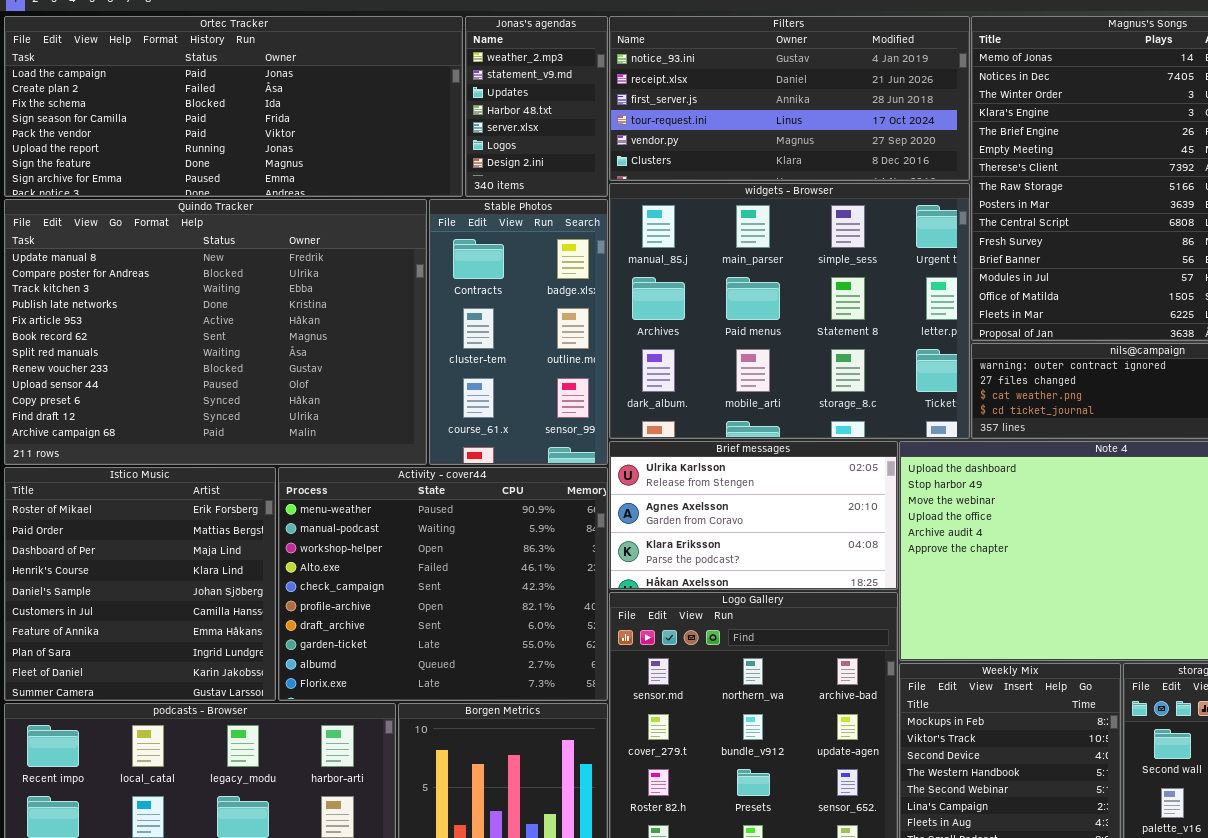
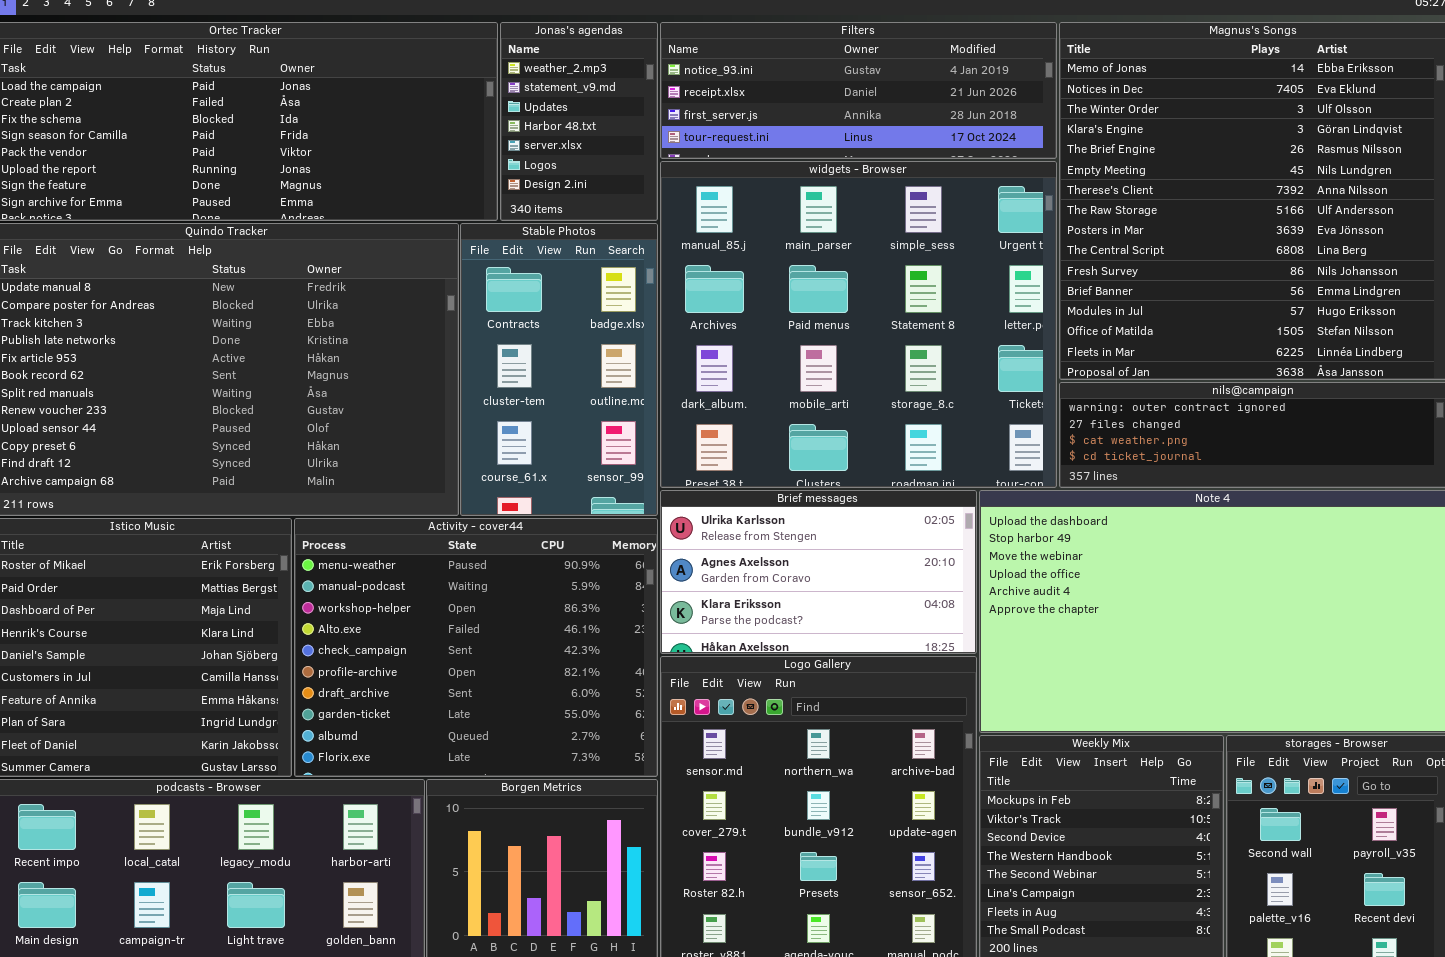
Filters: [609,16,970,181] -> [660,22,1057,159], resized
widgets - Browser: [609,183,970,439] -> [660,161,1057,488], resized

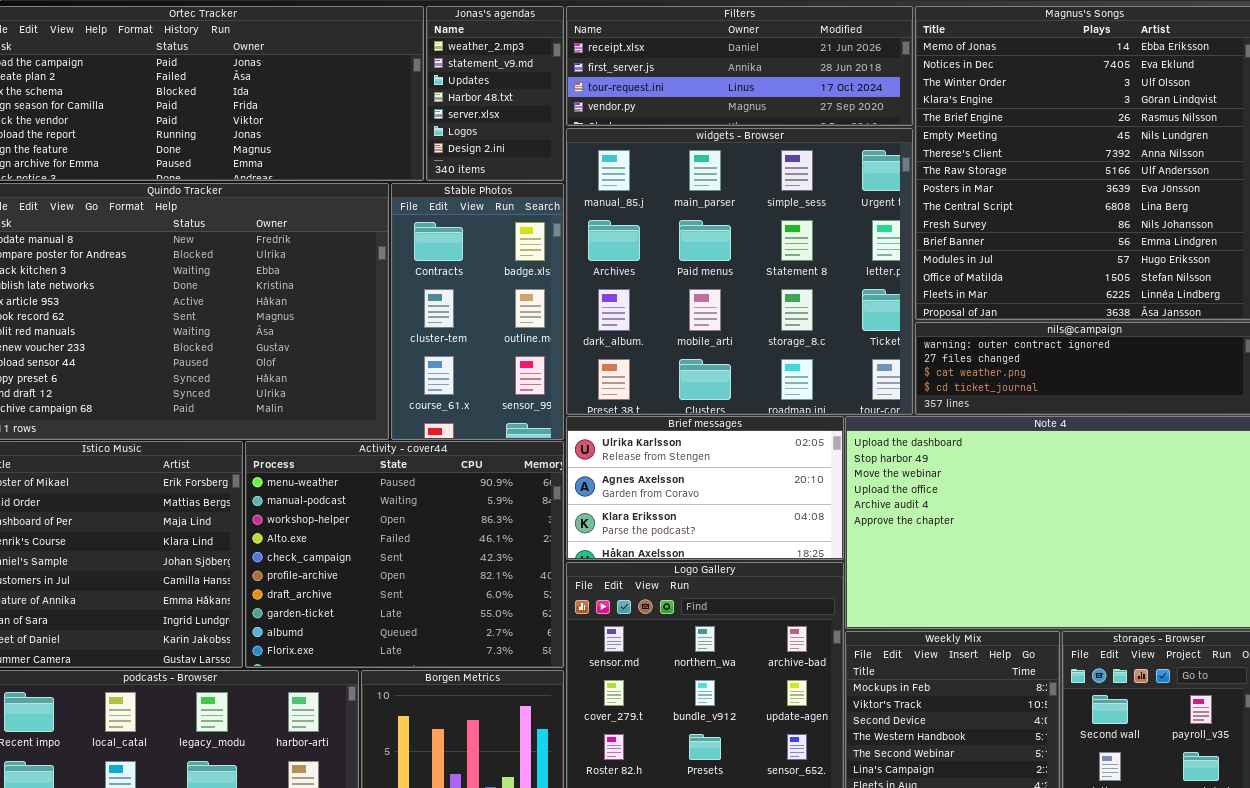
Filters: [660,22,1057,159] -> [566,6,913,126], scrolled down 1 row

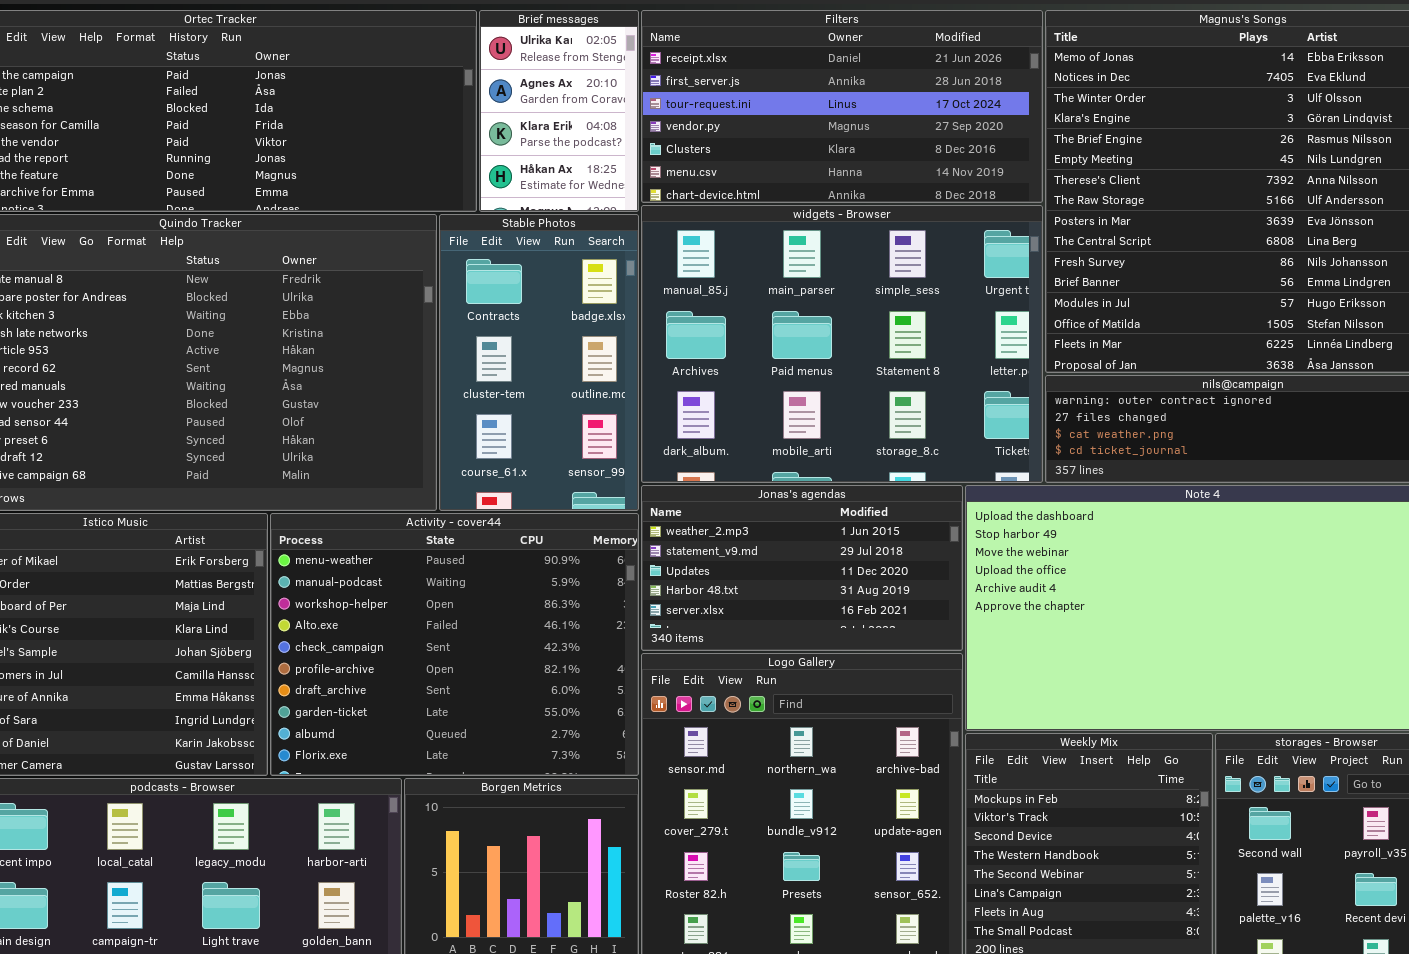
Jonas's agendas: [426,6,564,181] -> [641,485,963,651], moved, resized
Filters: [566,6,913,126] -> [641,10,1043,203], resized
widgets - Browser: [566,128,913,415] -> [641,205,1043,483], resized
Brief messages: [566,416,844,560] -> [479,10,639,212], moved, resized

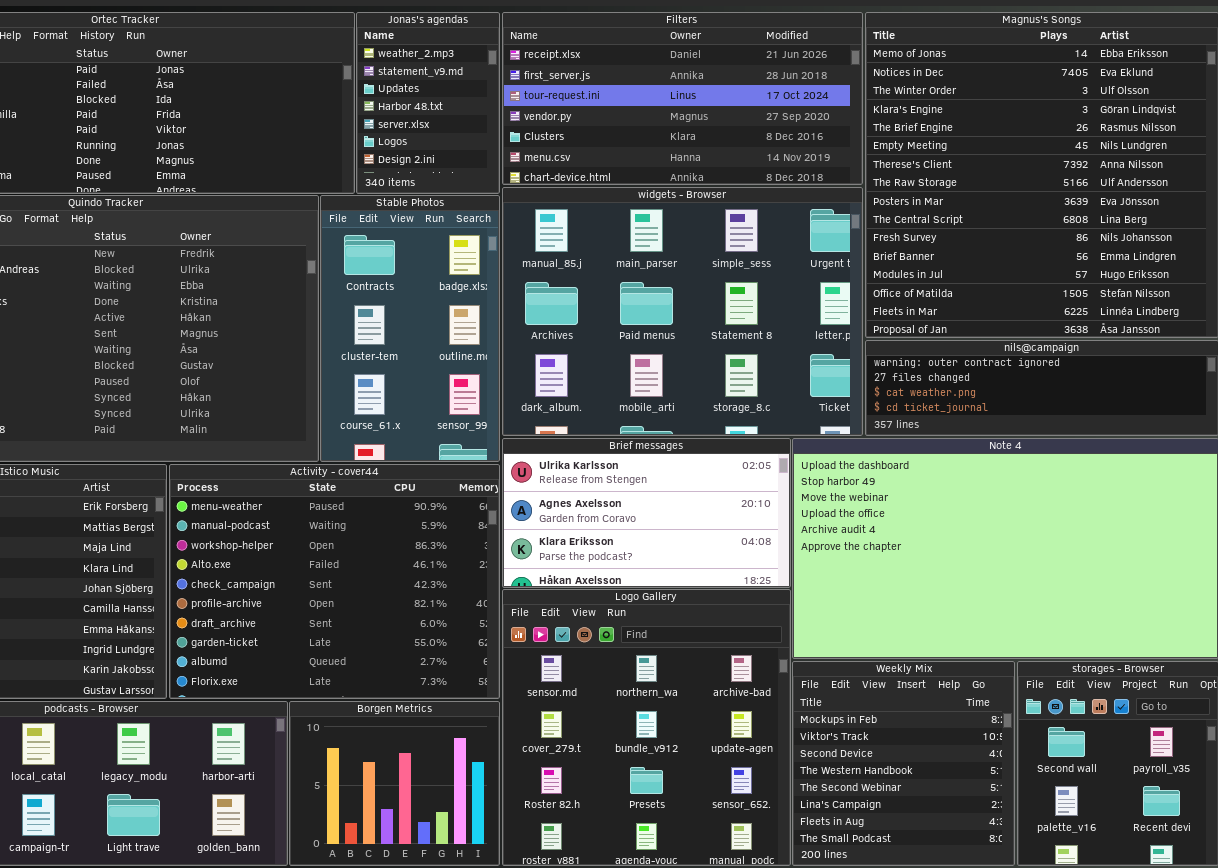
Brief messages: [479,10,639,212] -> [502,438,791,588], moved, resized
Jonas's agendas: [641,485,963,651] -> [356,12,500,194], moved, resized

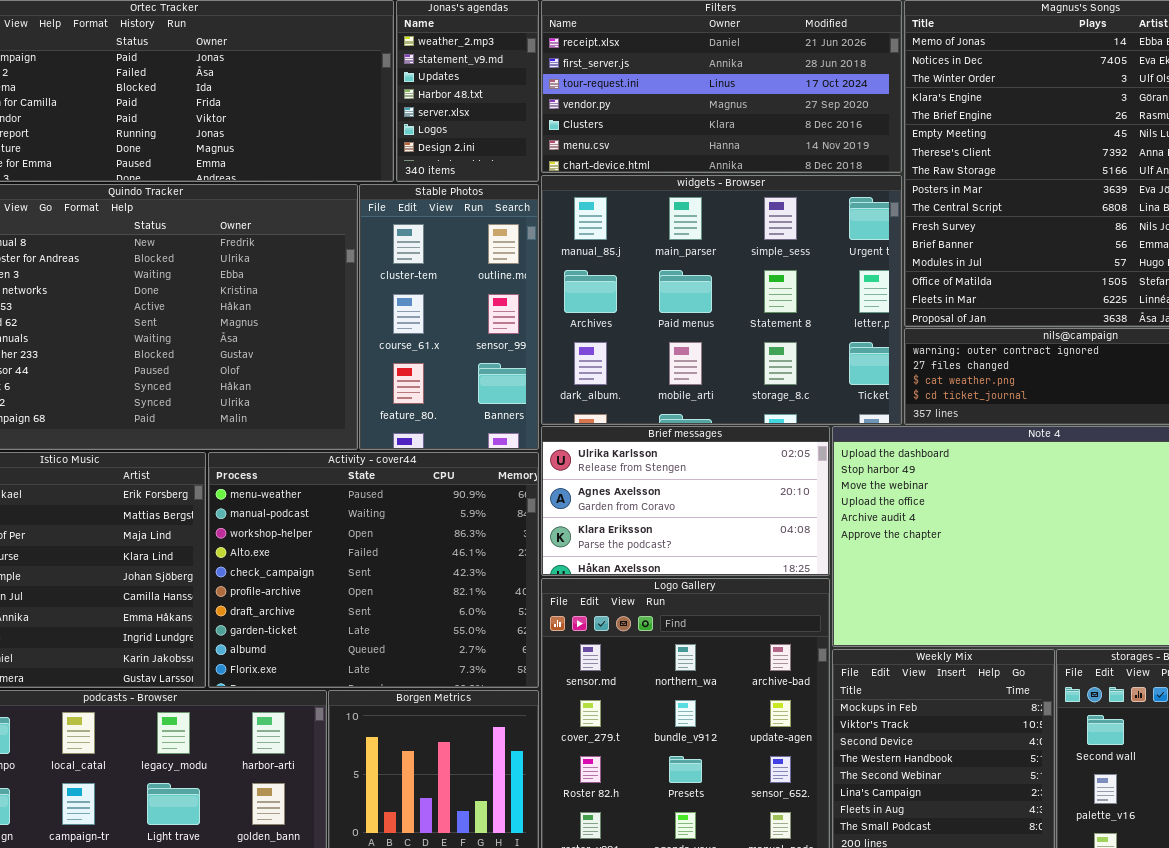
Stable Photos: [320,195,500,462] -> [359,184,539,450], scrolled down 1 row

